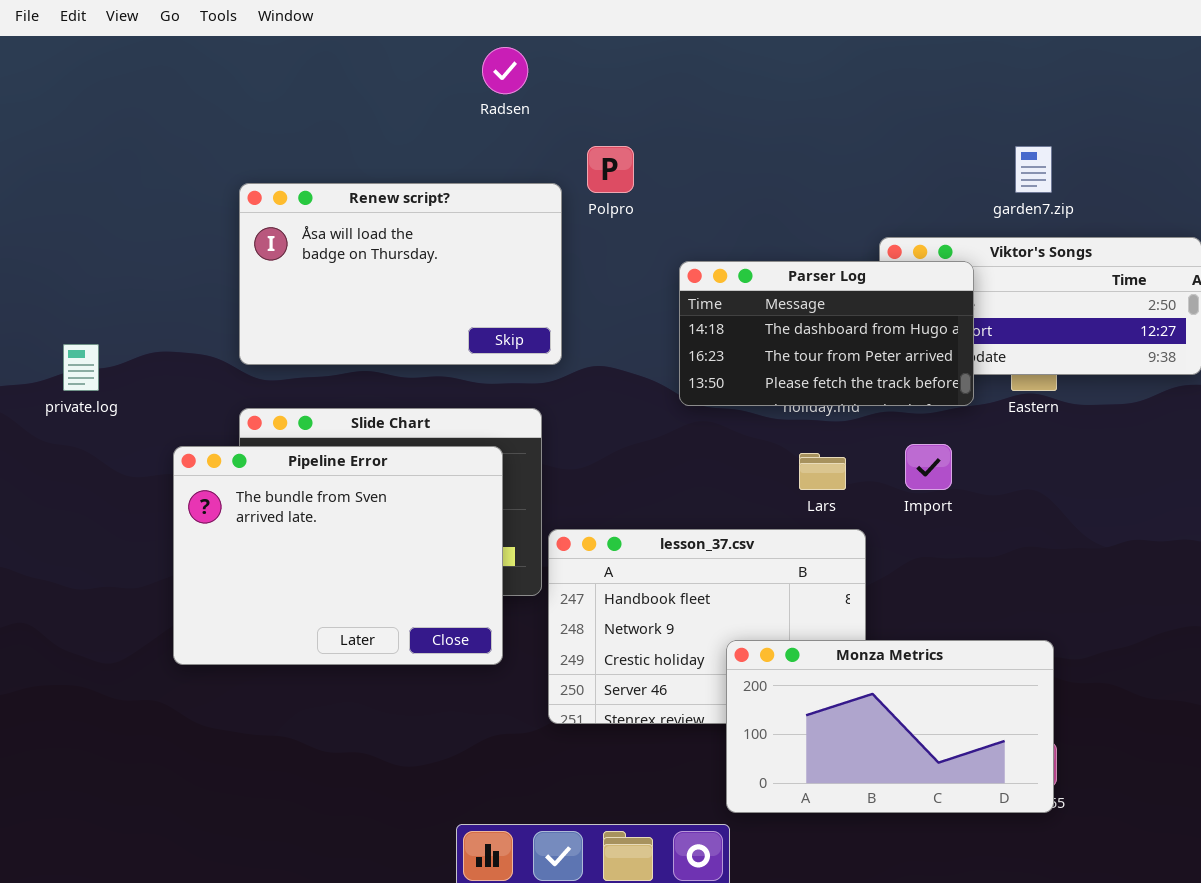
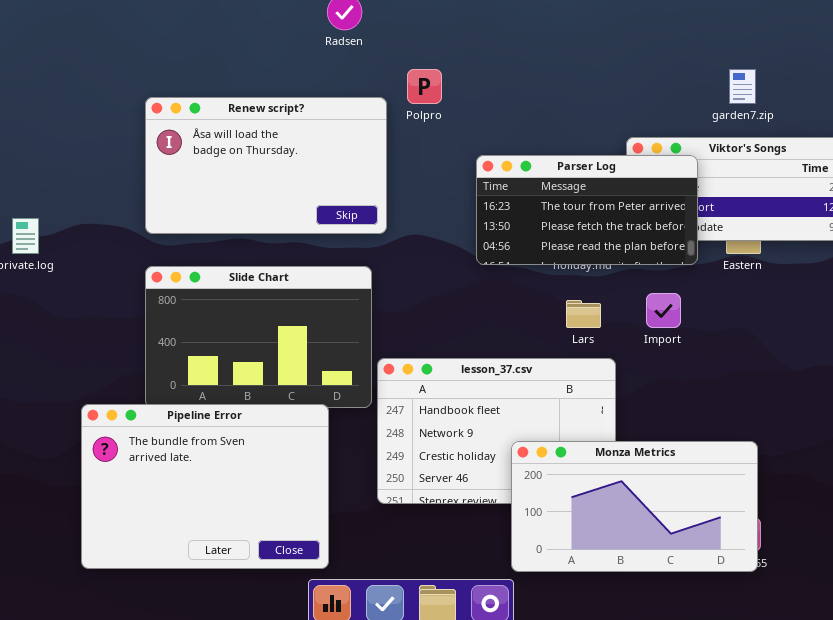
Parser Log: [679,261,974,406] -> [476,155,698,265], scrolled down 1 row
Pipeline Error: [173,446,503,665] -> [81,404,329,569], moved

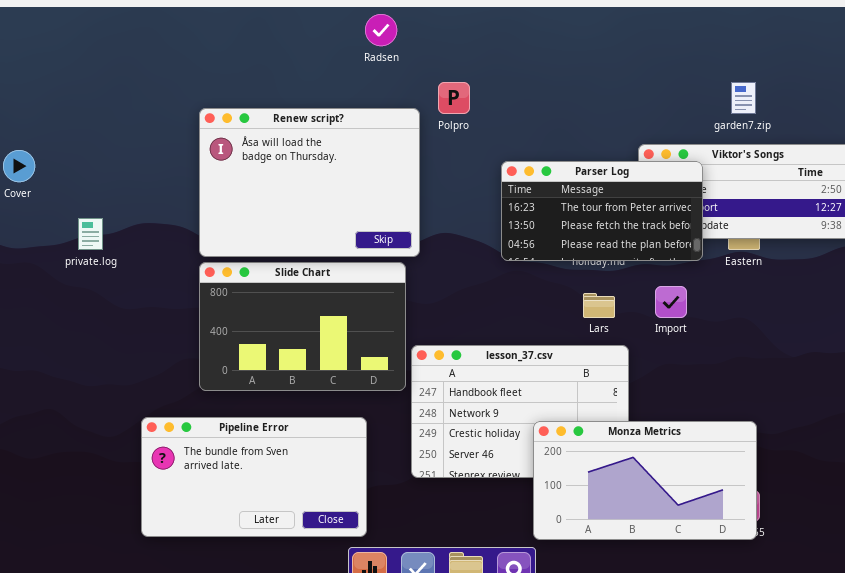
Renew script?: [145,97,387,234] -> [199,108,420,257], resized
Pipeline Error: [81,404,329,569] -> [141,417,367,537], resized

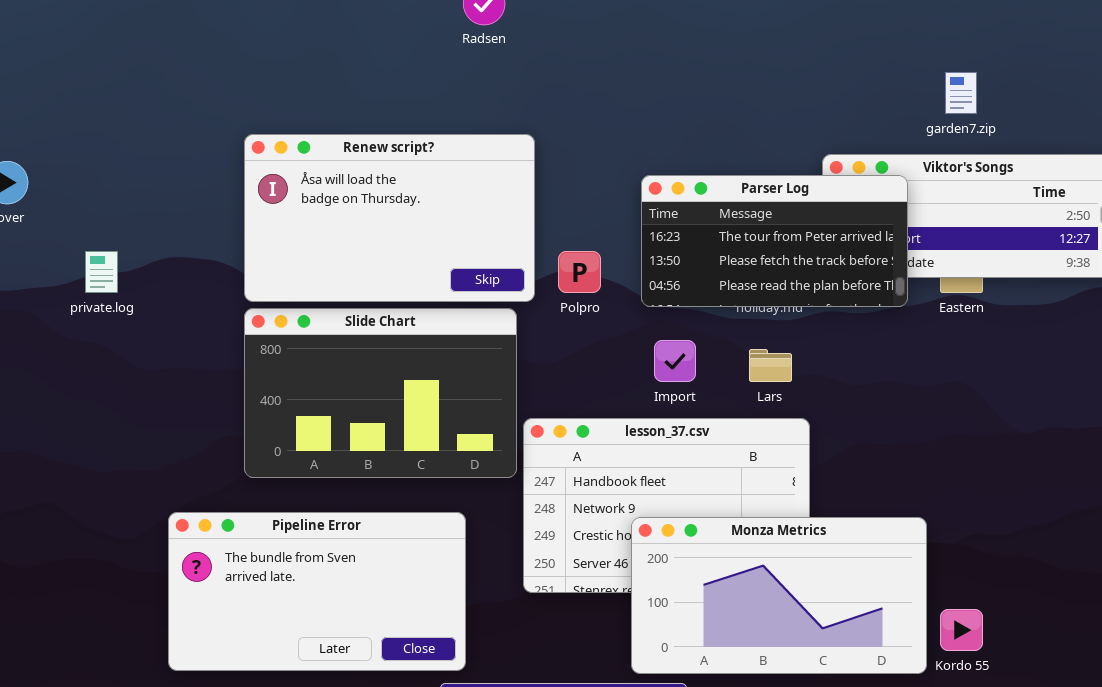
Polpro: [438,82,470,114] -> [558,251,601,293], moved
Renew script?: [199,108,420,257] -> [244,134,535,302], resized
Import: [655,286,687,318] -> [654,340,696,382], moved
Monza Metrics: [533,421,757,540] -> [631,517,927,674], moved

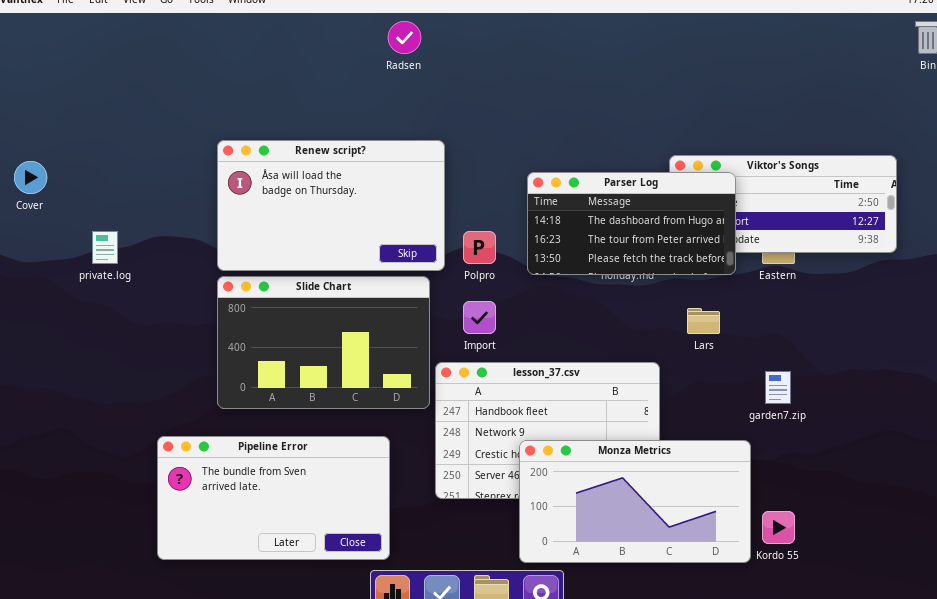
garden7.zip: [945,72,977,114] -> [765,371,791,404], moved
Parser Log: [641,175,908,307] -> [527,172,736,275], scrolled up 1 row
Import: [654,340,696,382] -> [463,301,496,334], moved
Lars: [749,349,792,382] -> [687,308,720,334], moved

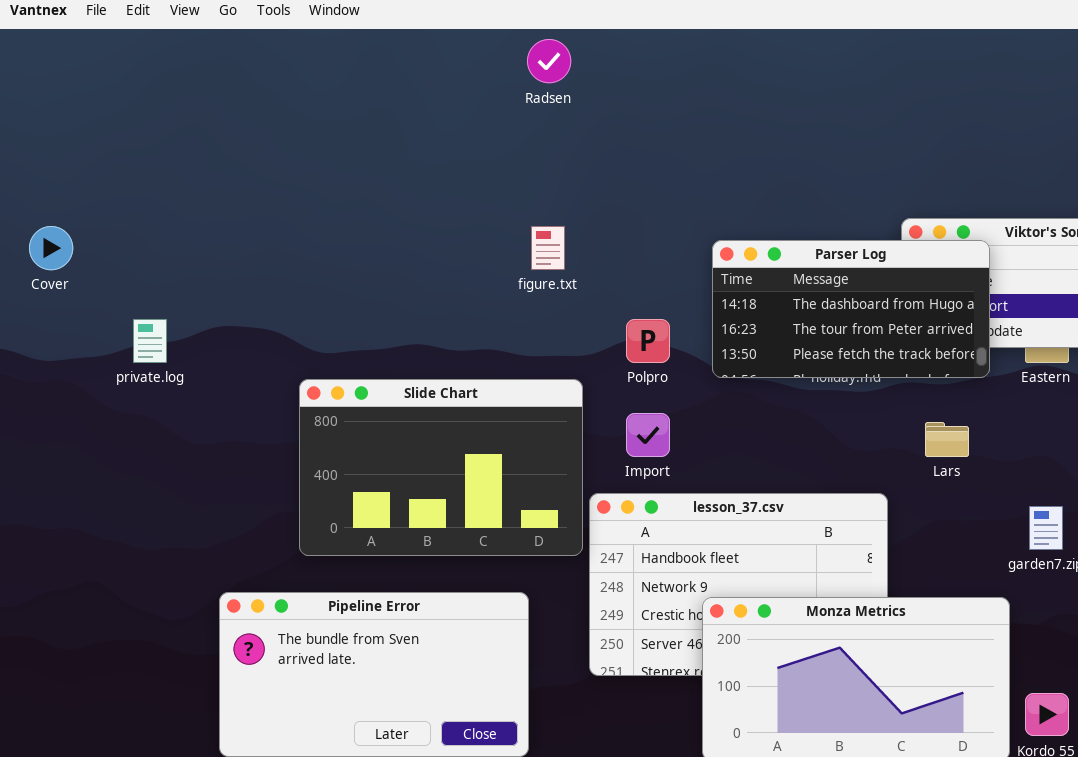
Renew script?: [217,140,445,271] -> none, closed

